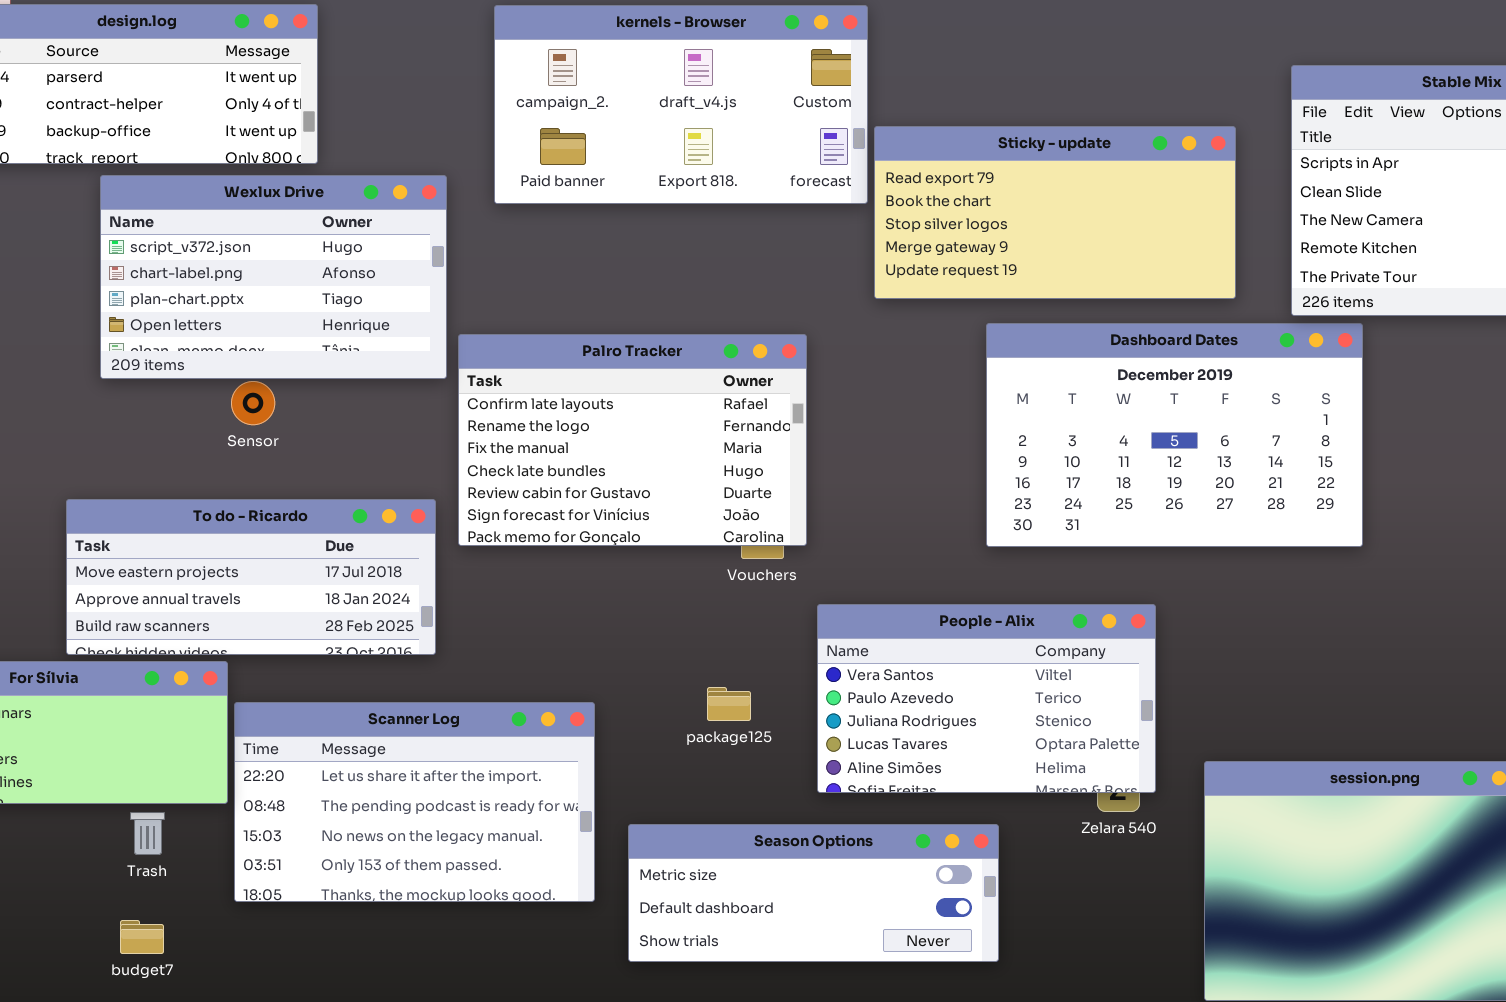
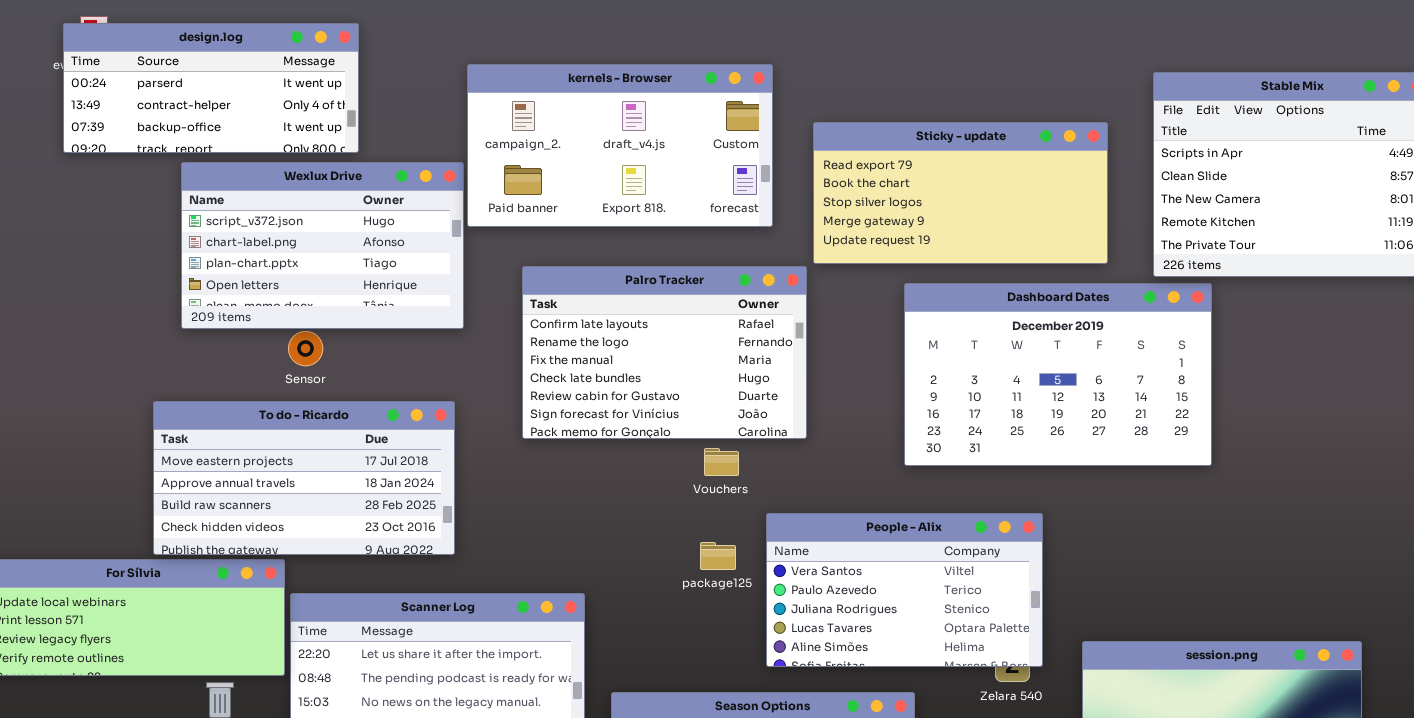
kernels - Browser: [494,5,868,204] -> [467,64,773,227], moved
Palro Tracker: [458,334,807,546] -> [522,266,807,439], moved
To do - Ricardo: [66,499,436,655] -> [153,401,455,555], resized
package125: [707,687,751,721] -> [700,542,736,570], moved

